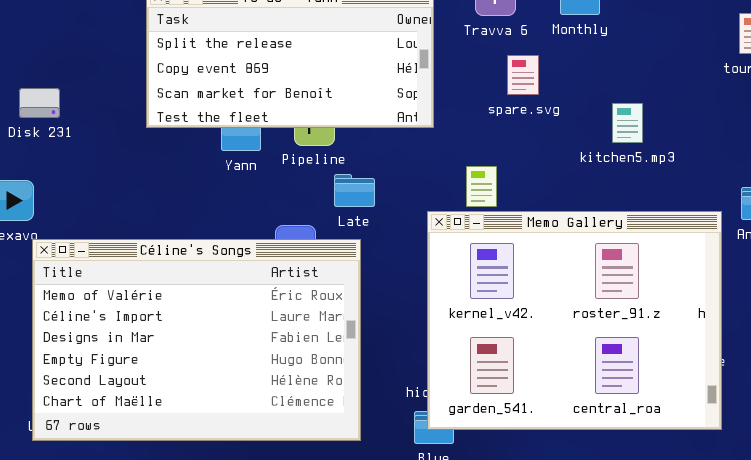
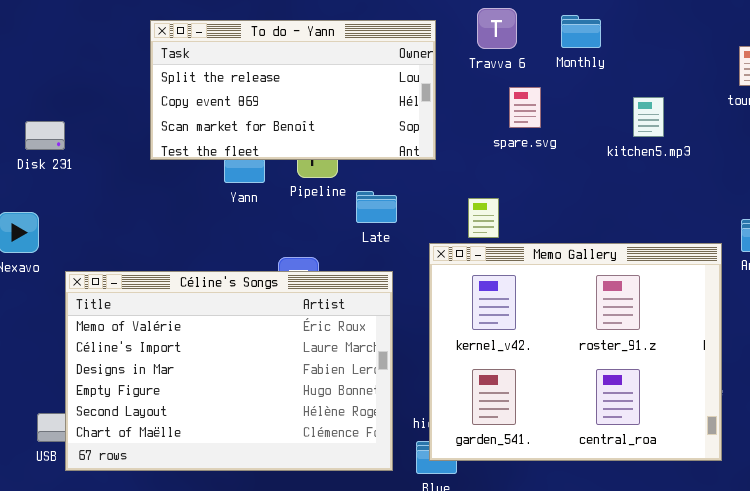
kitchen5.mp3: [612,103,643,143] -> [633,97,664,137], moved
Late: [334,174,375,207] -> [356,191,397,223], moved
Céline's Songs: [32,239,361,441] -> [65,271,393,471], moved

